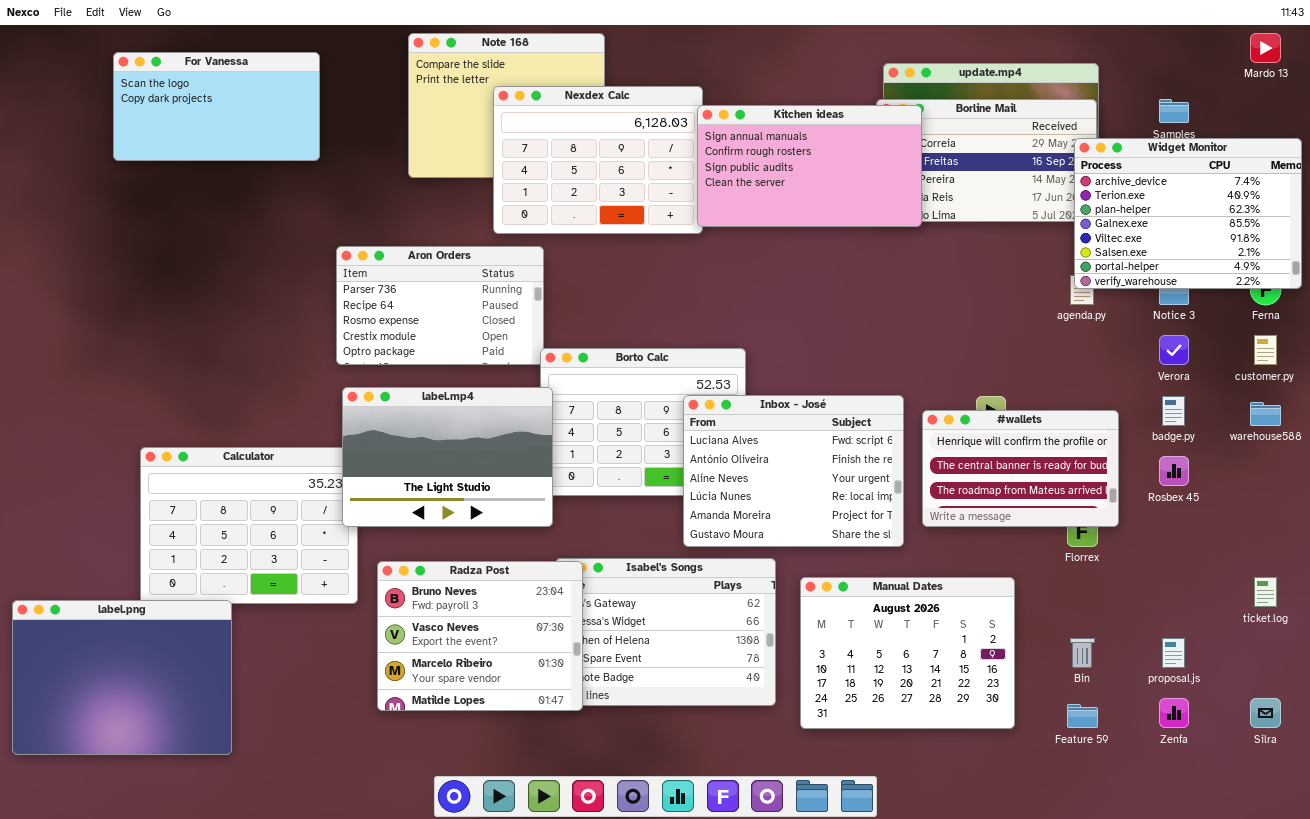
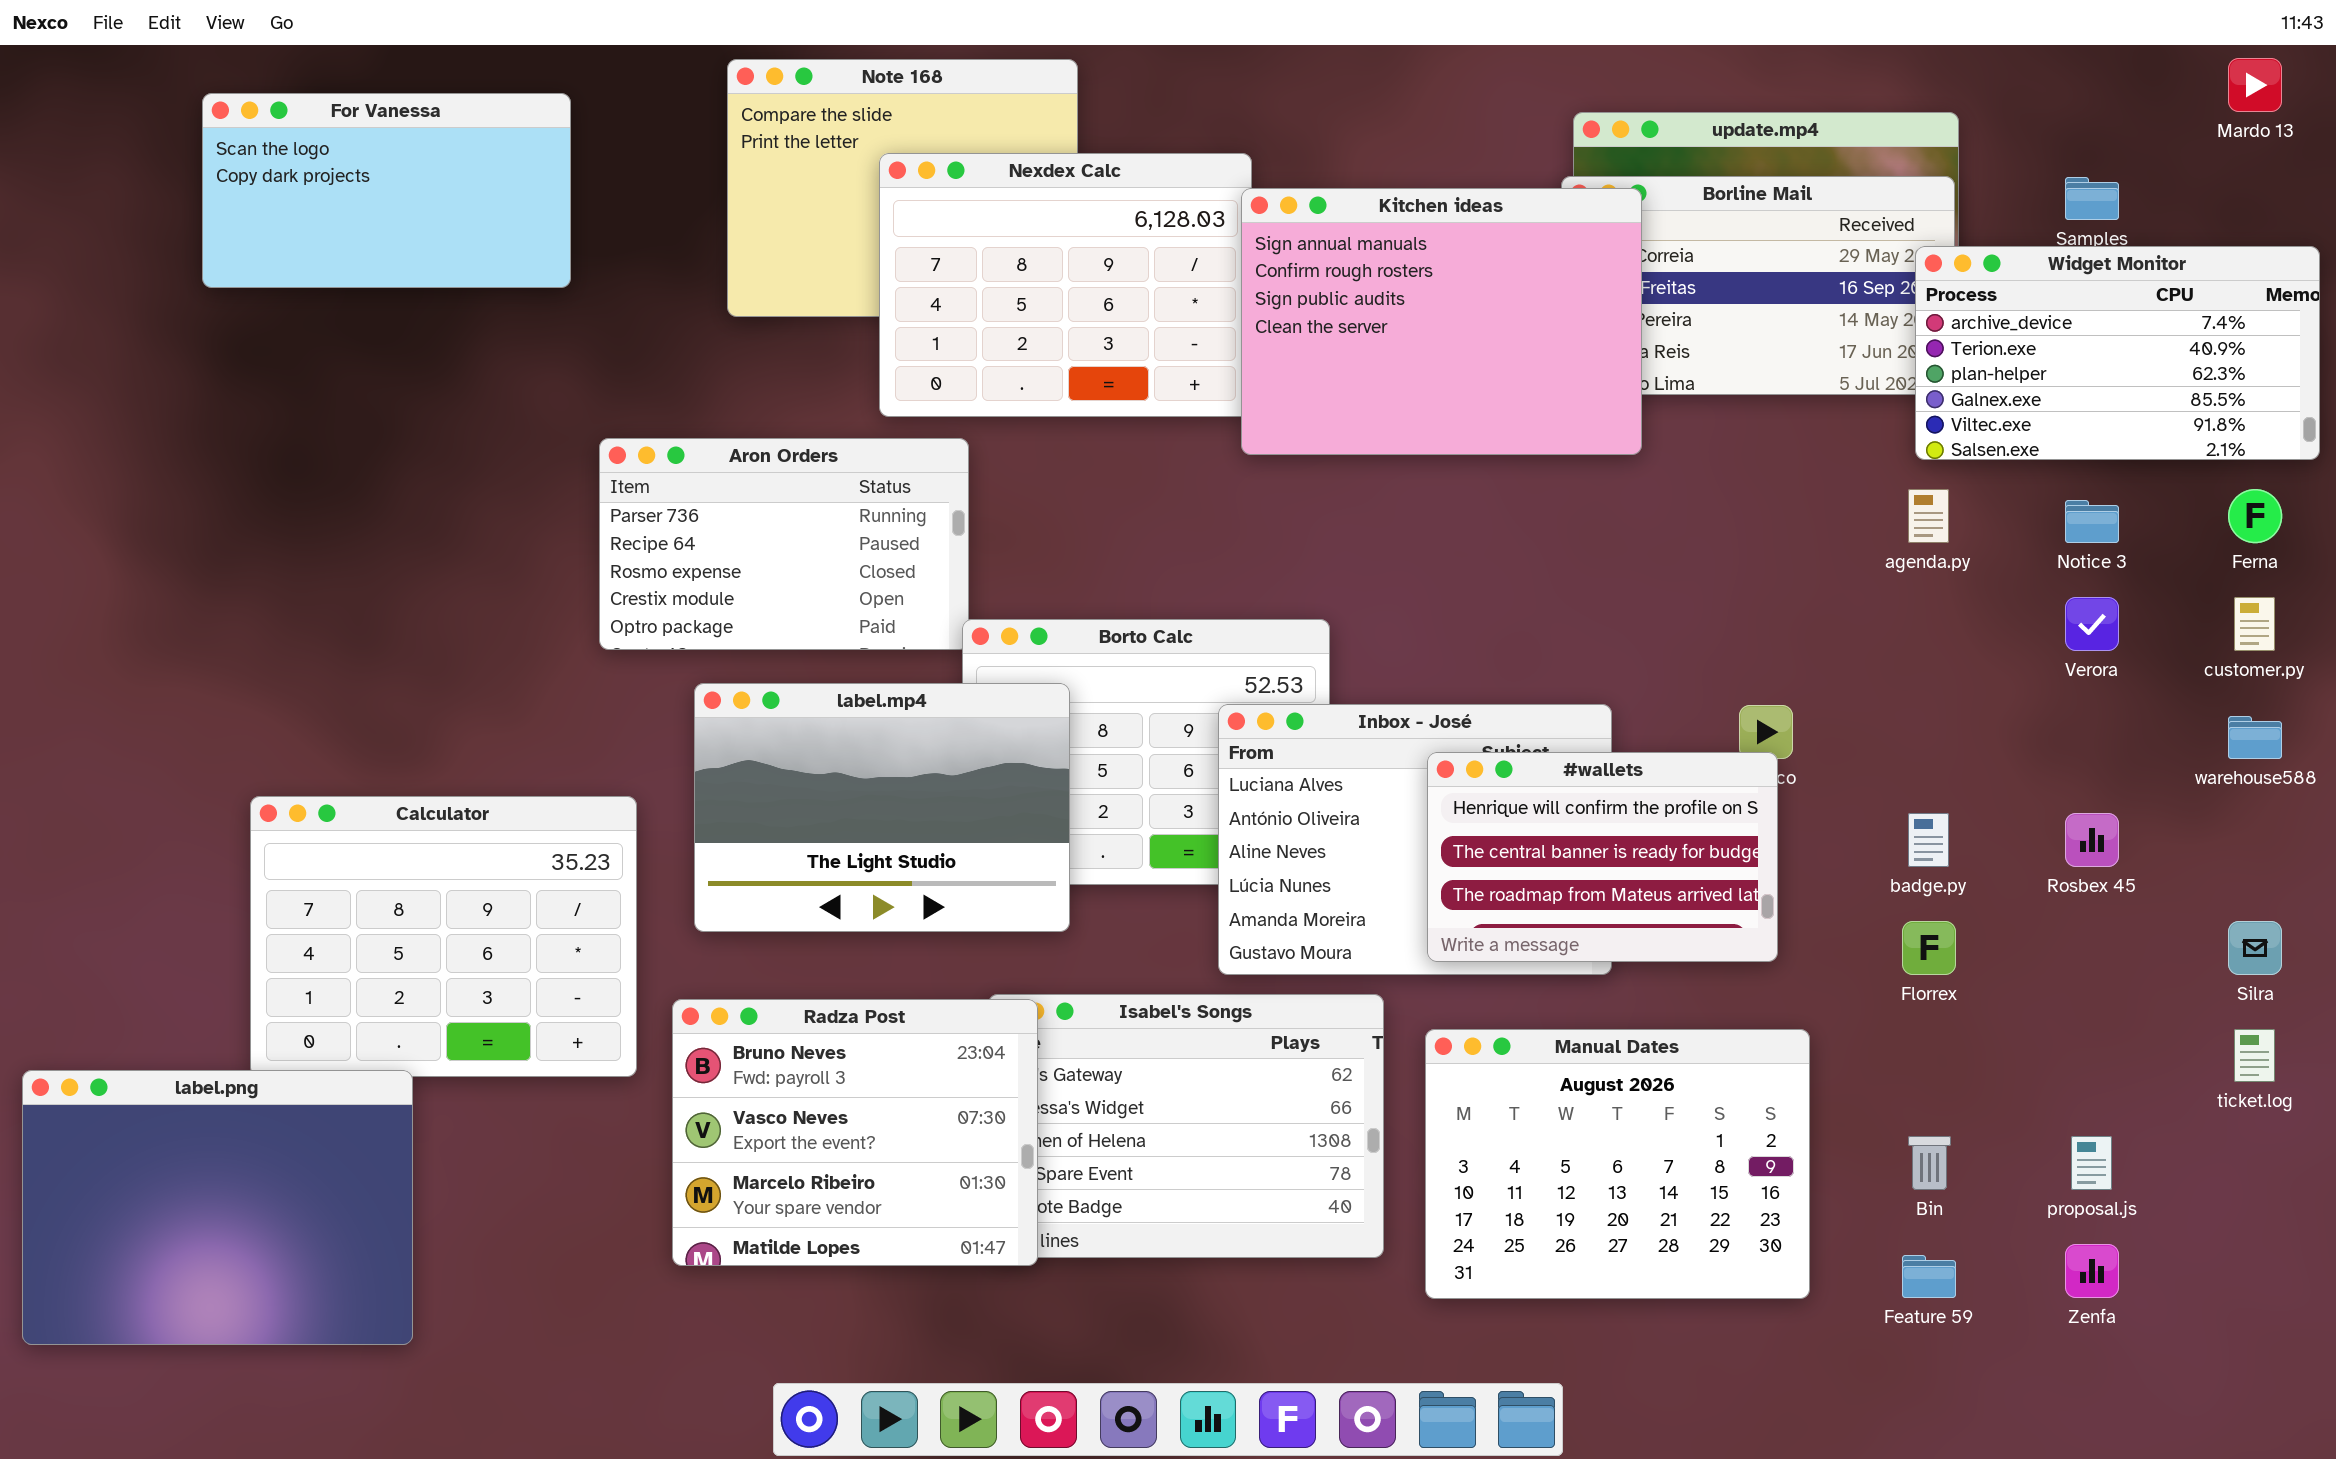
Kitchen ideas: [697,105,922,227] -> [1241,188,1642,455], resized
Widget Monitor: [1074,138,1302,289] -> [1915,246,2320,460], resized
label.mp4: [342,387,553,527] -> [694,683,1070,932], moved
badge.py: [1162,396,1185,426] -> [1908,813,1949,867], moved
#wallets: [922,410,1119,527] -> [1427,752,1778,962], moved
Silra: [1250,698,1281,728] -> [2228,921,2282,975], moved

